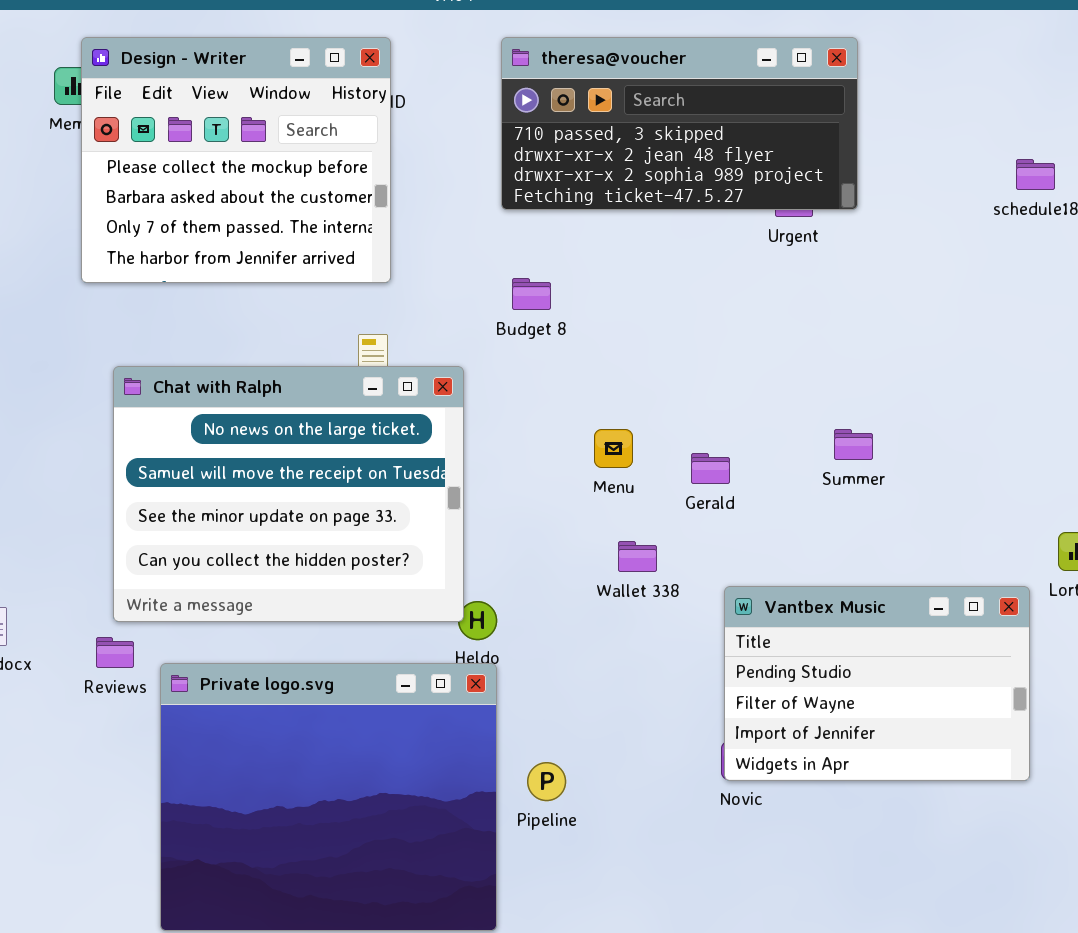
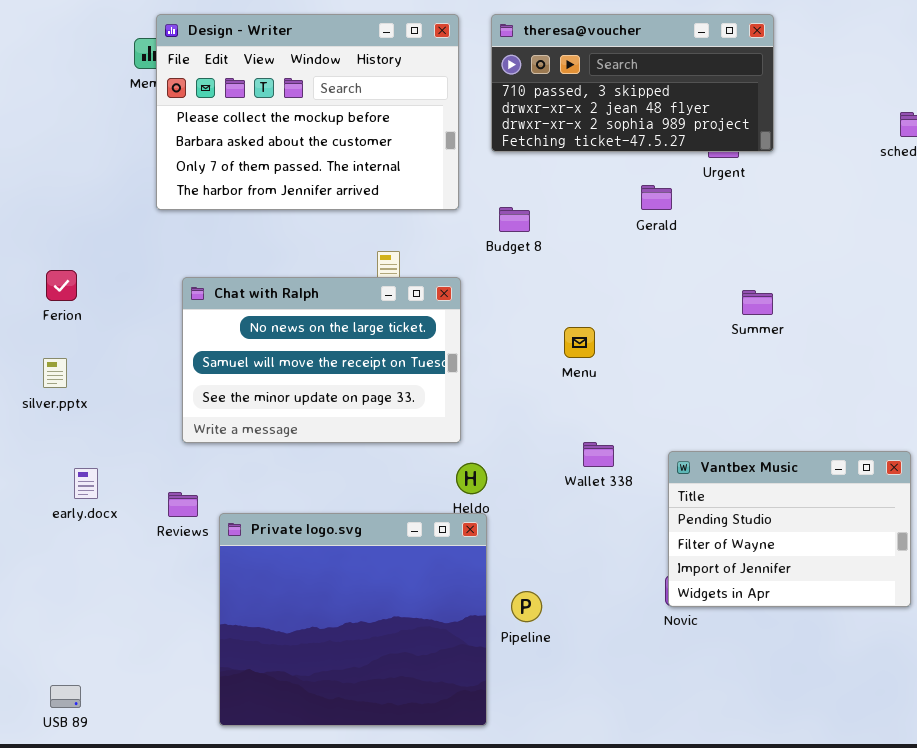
Design - Writer: [81,37,391,283] -> [156,14,459,210], resized
Chat with Ralph: [113,366,464,622] -> [182,277,461,443], resized
Summer: [834,429,873,460] -> [742,290,773,315], moved
Gerald: [691,453,730,484] -> [641,185,672,210], moved
Wallet 338: [618,541,657,572] -> [583,442,614,467], moved

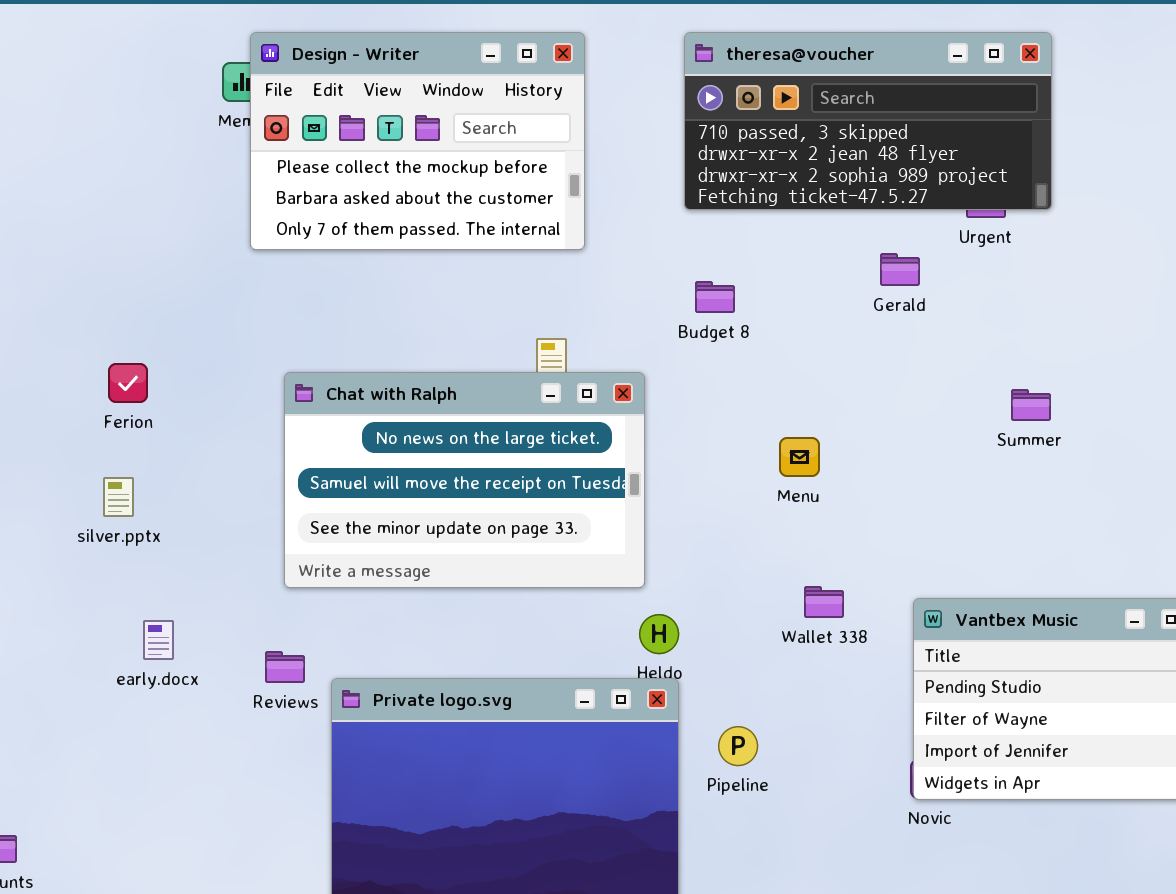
Design - Writer: [156,14,459,210] -> [250,32,585,250], resized
Pipeline: [511,591,542,622] -> [718,726,758,766], moved

